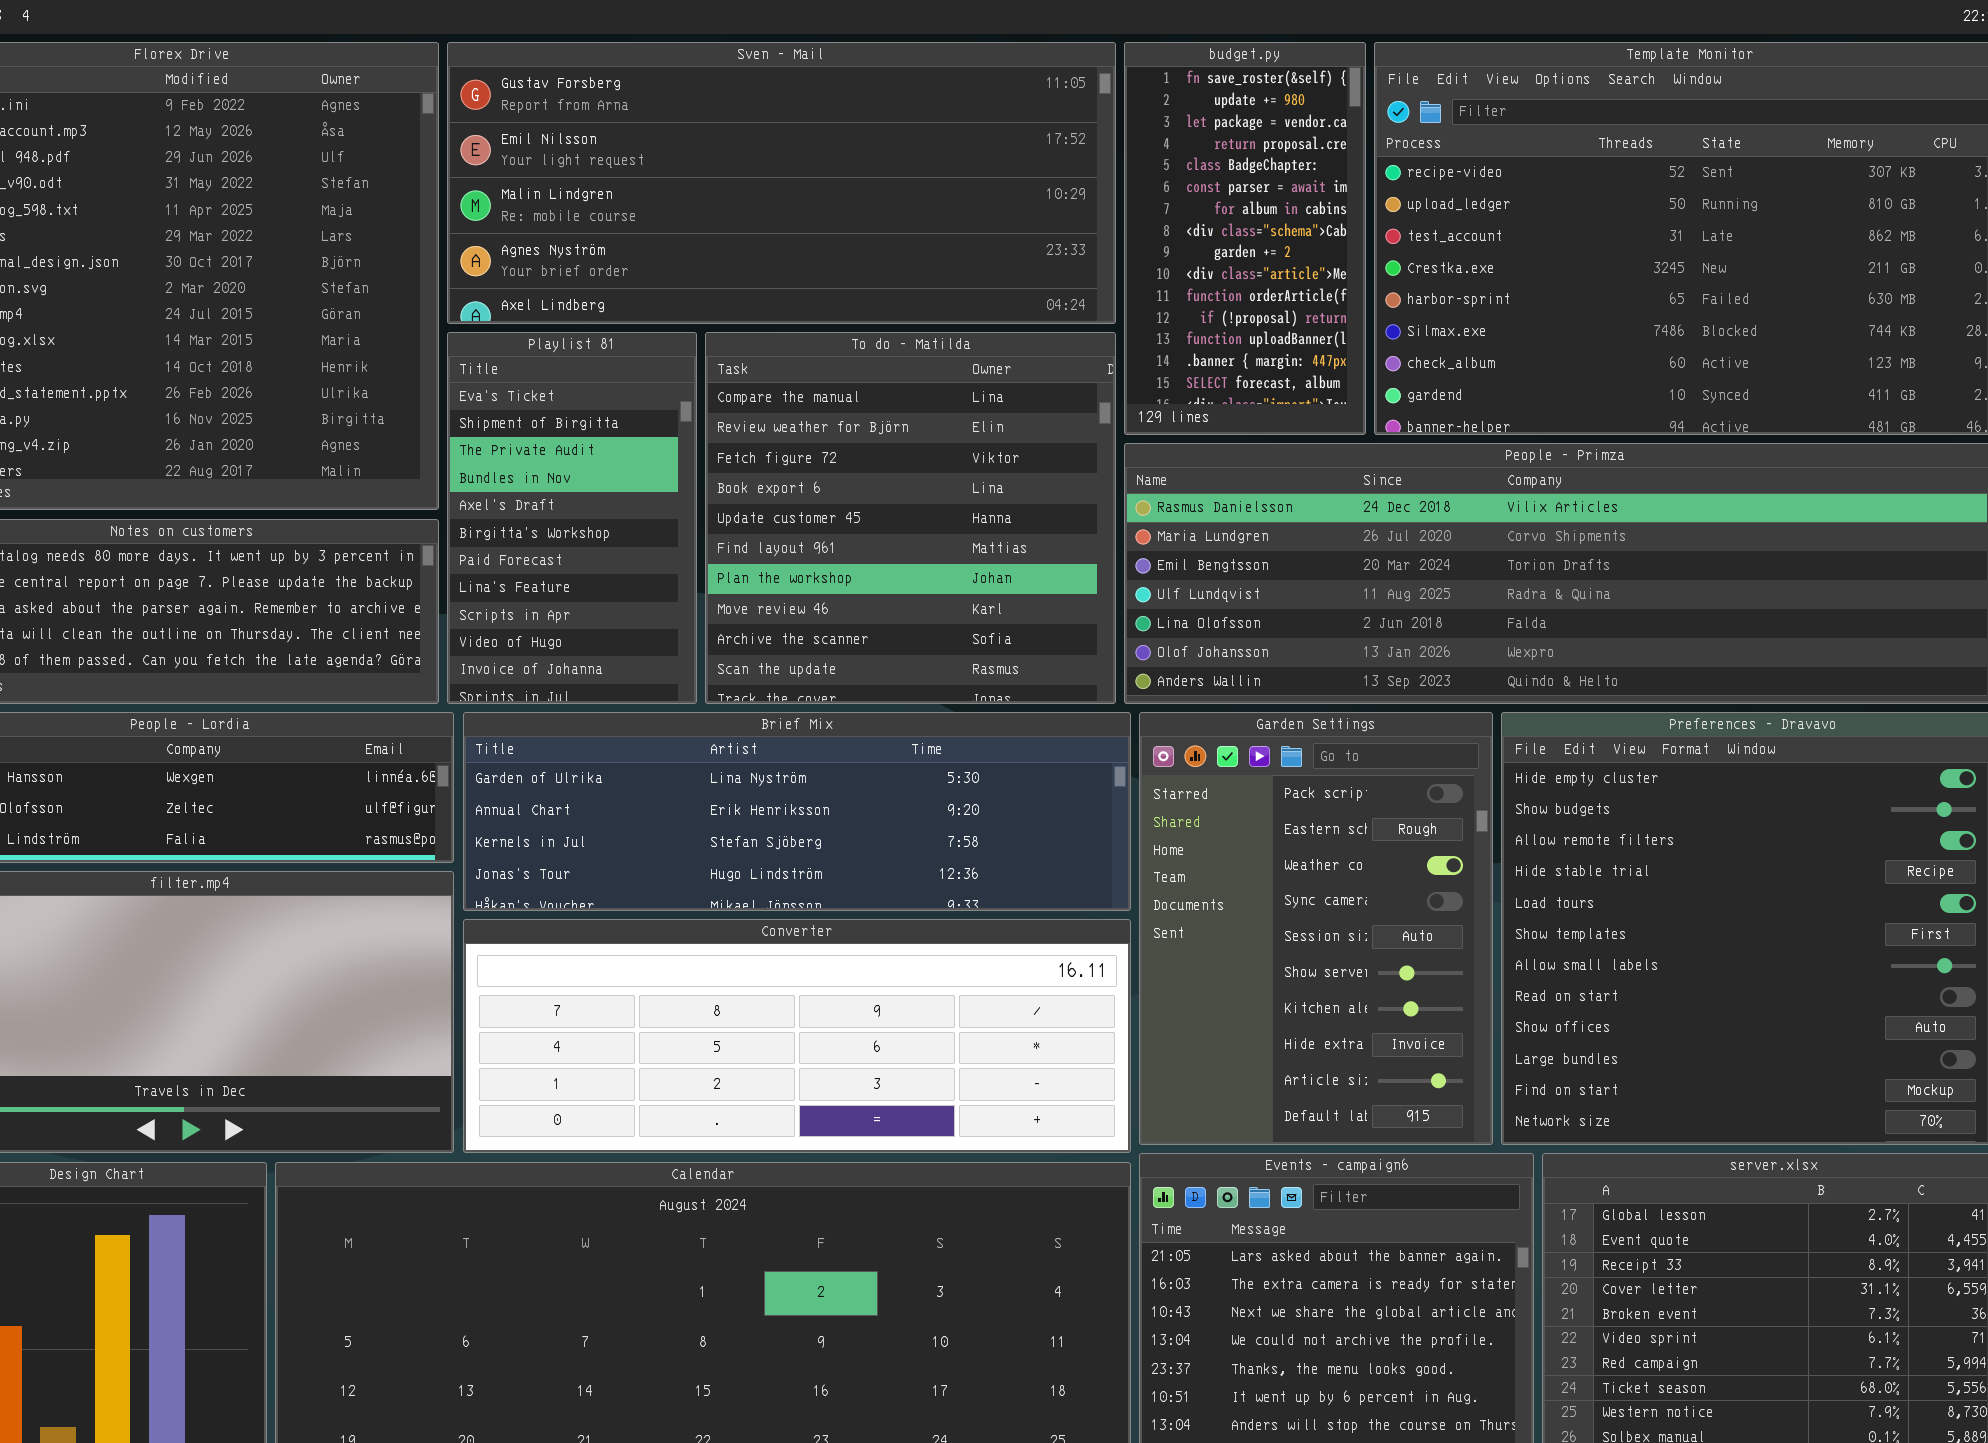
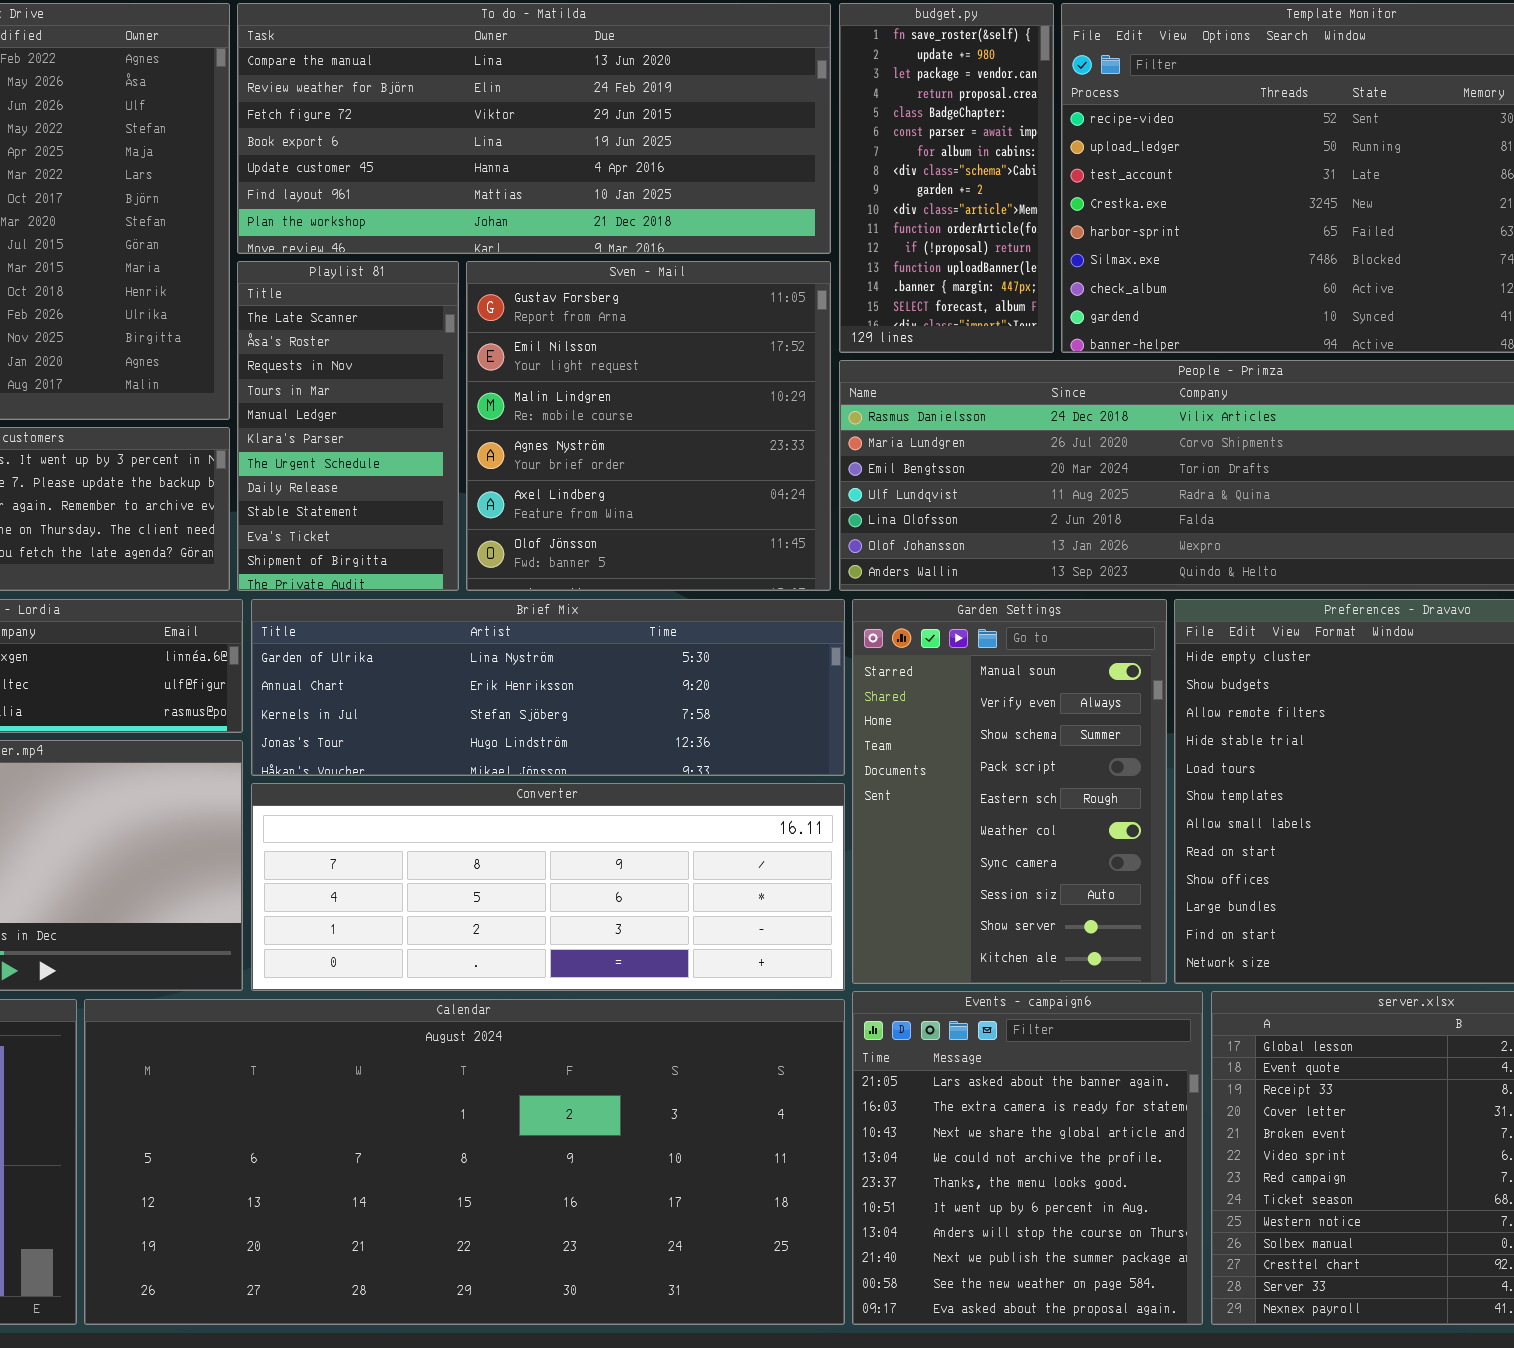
Sven - Mail: [447,42,1116,324] -> [466,261,831,591], moved, resized
Playlist 81: [447,332,697,704] -> [237,261,459,591], scrolled up 9 rows
To do - Matilda: [705,332,1116,704] -> [237,3,831,254], moved, resized
Garden Settings: [1139,712,1493,1145] -> [852,599,1167,984], scrolled up 3 rows

